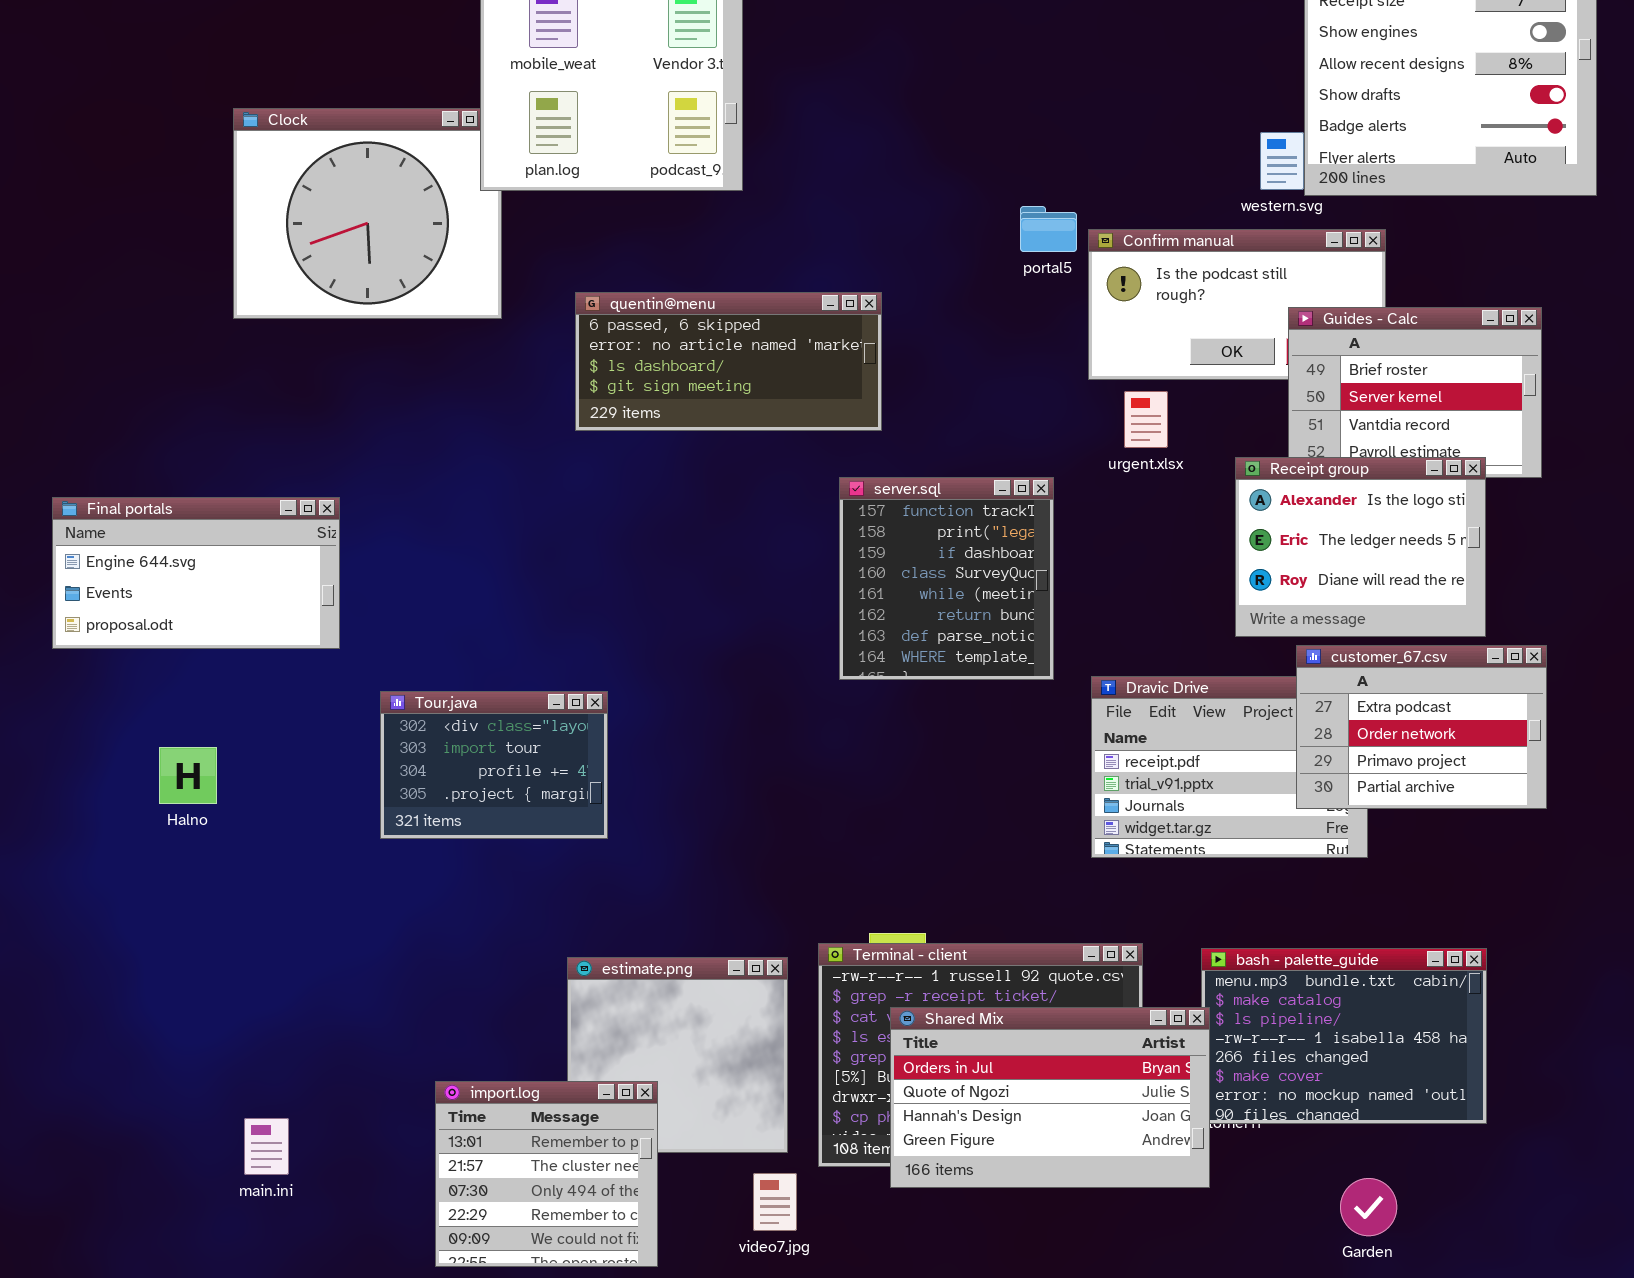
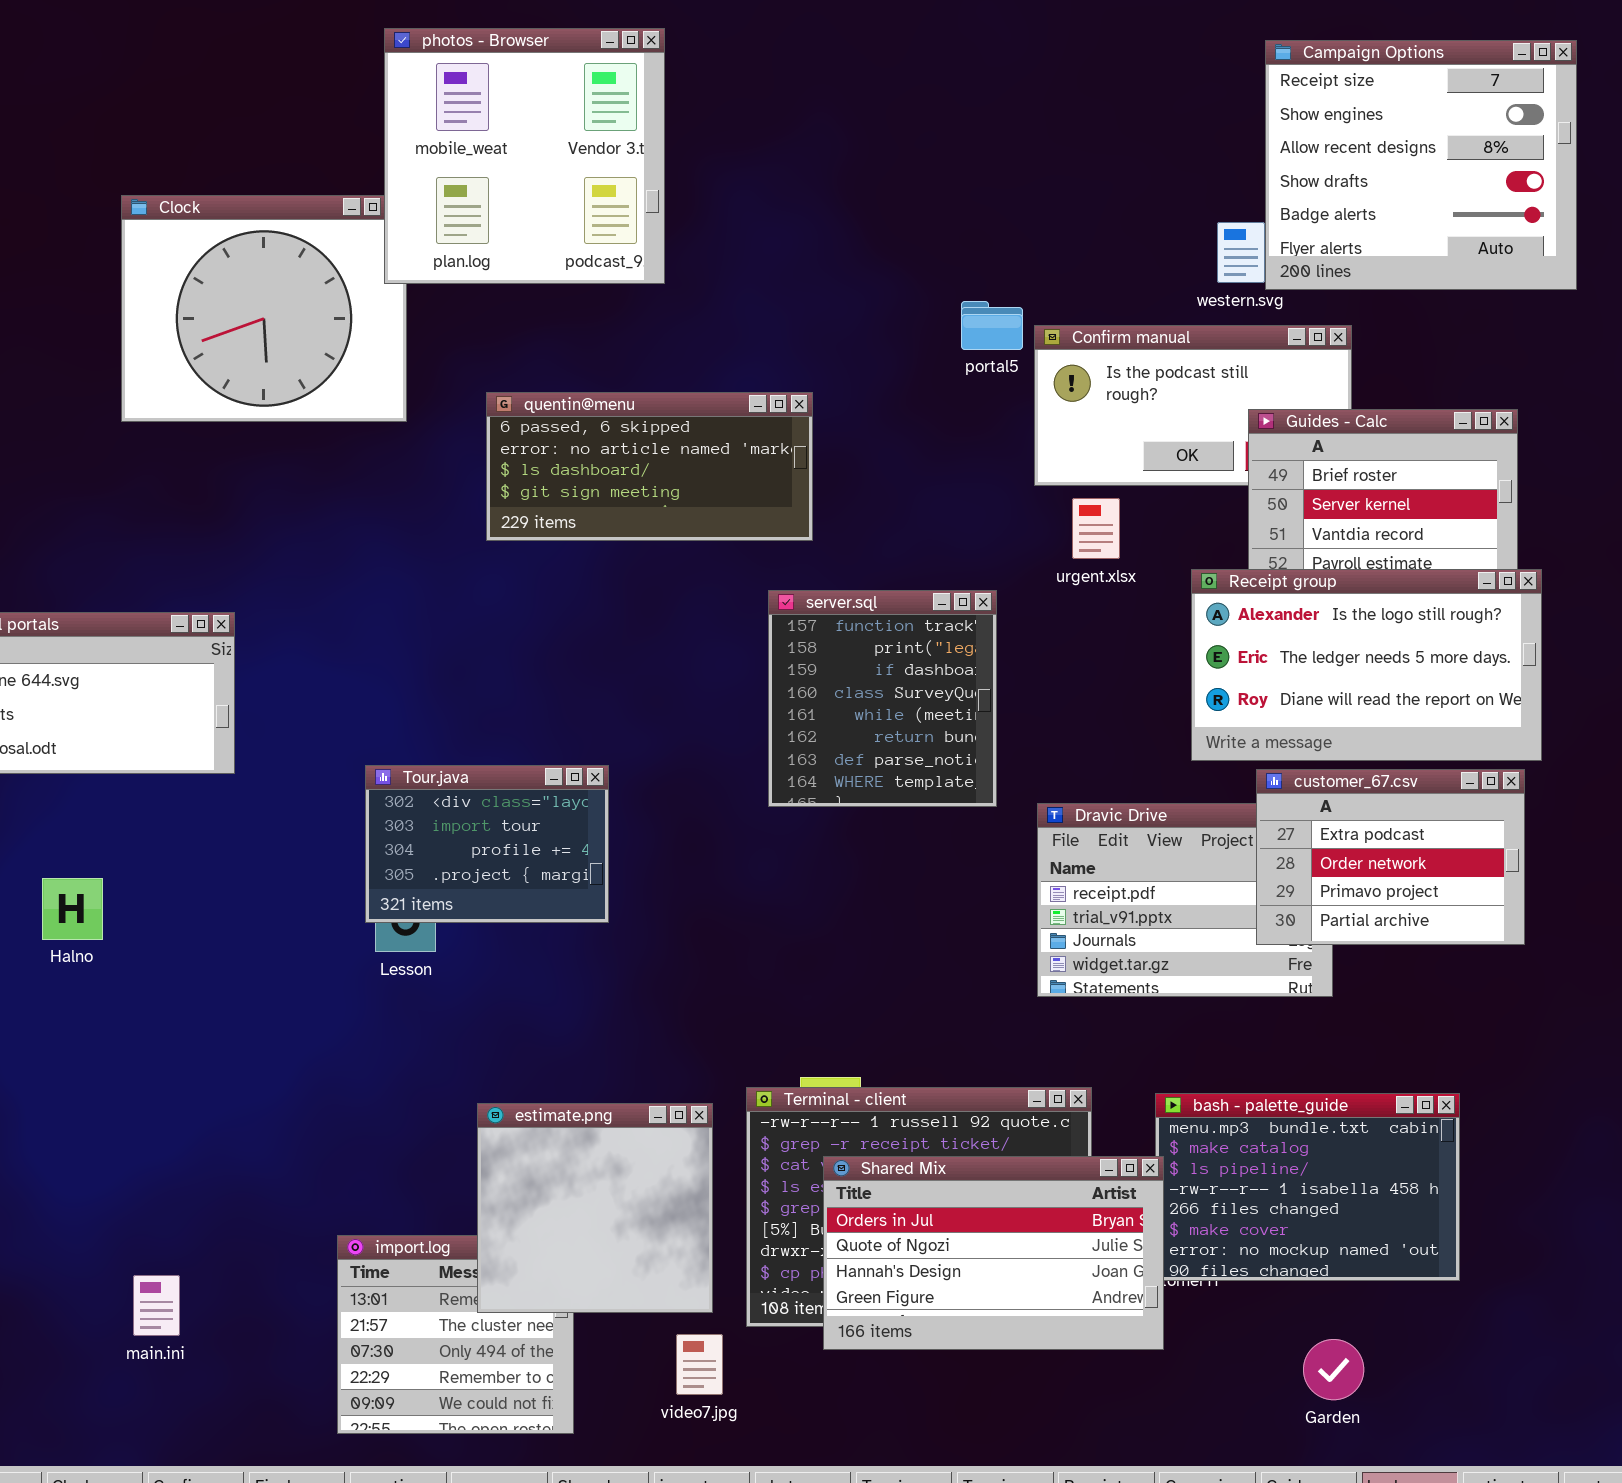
Receipt group: [1235,457,1486,637] -> [1191,569,1542,761], resized
Tour.java: [380,691,608,839] -> [365,765,609,923], moved
estimate.png: [567,957,788,1153] -> [477,1103,713,1313], raised

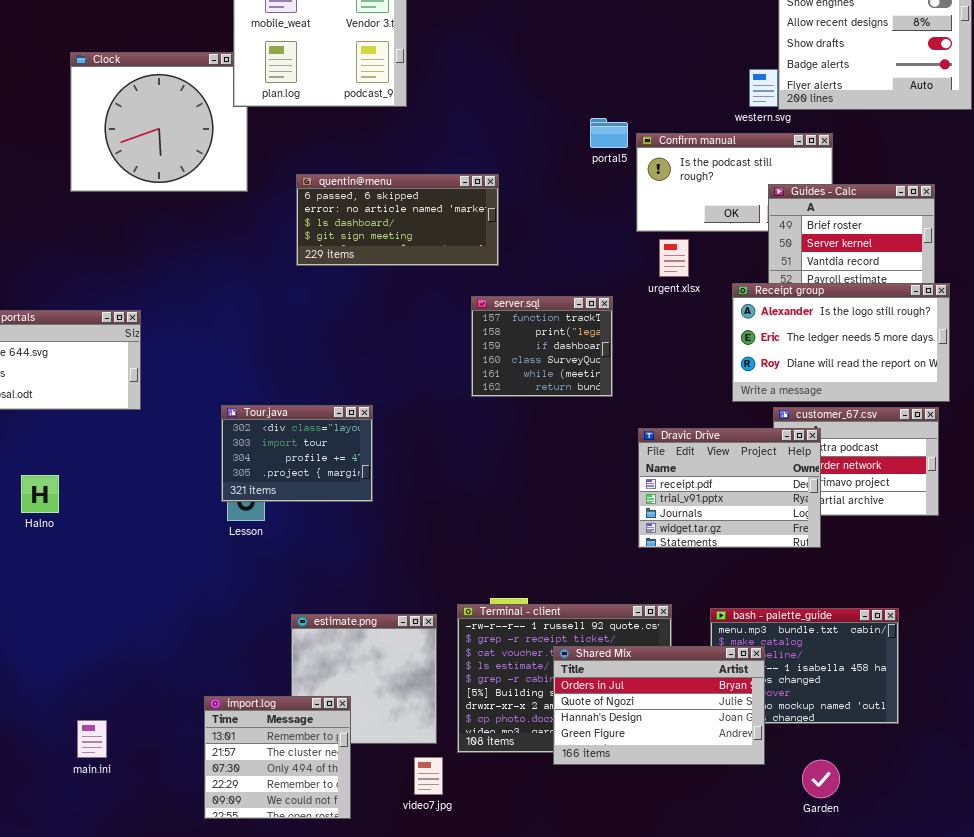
server.sql: [768,590,997,807] -> [471,296,613,397], resized
Dravic Drive: [1037,803,1333,997] -> [638,428,821,548], raised
Shared Mix: [823,1156,1164,1350] -> [553,646,765,765], moved
import.log: [337,1235,574,1434] -> [204,696,351,819], raised

